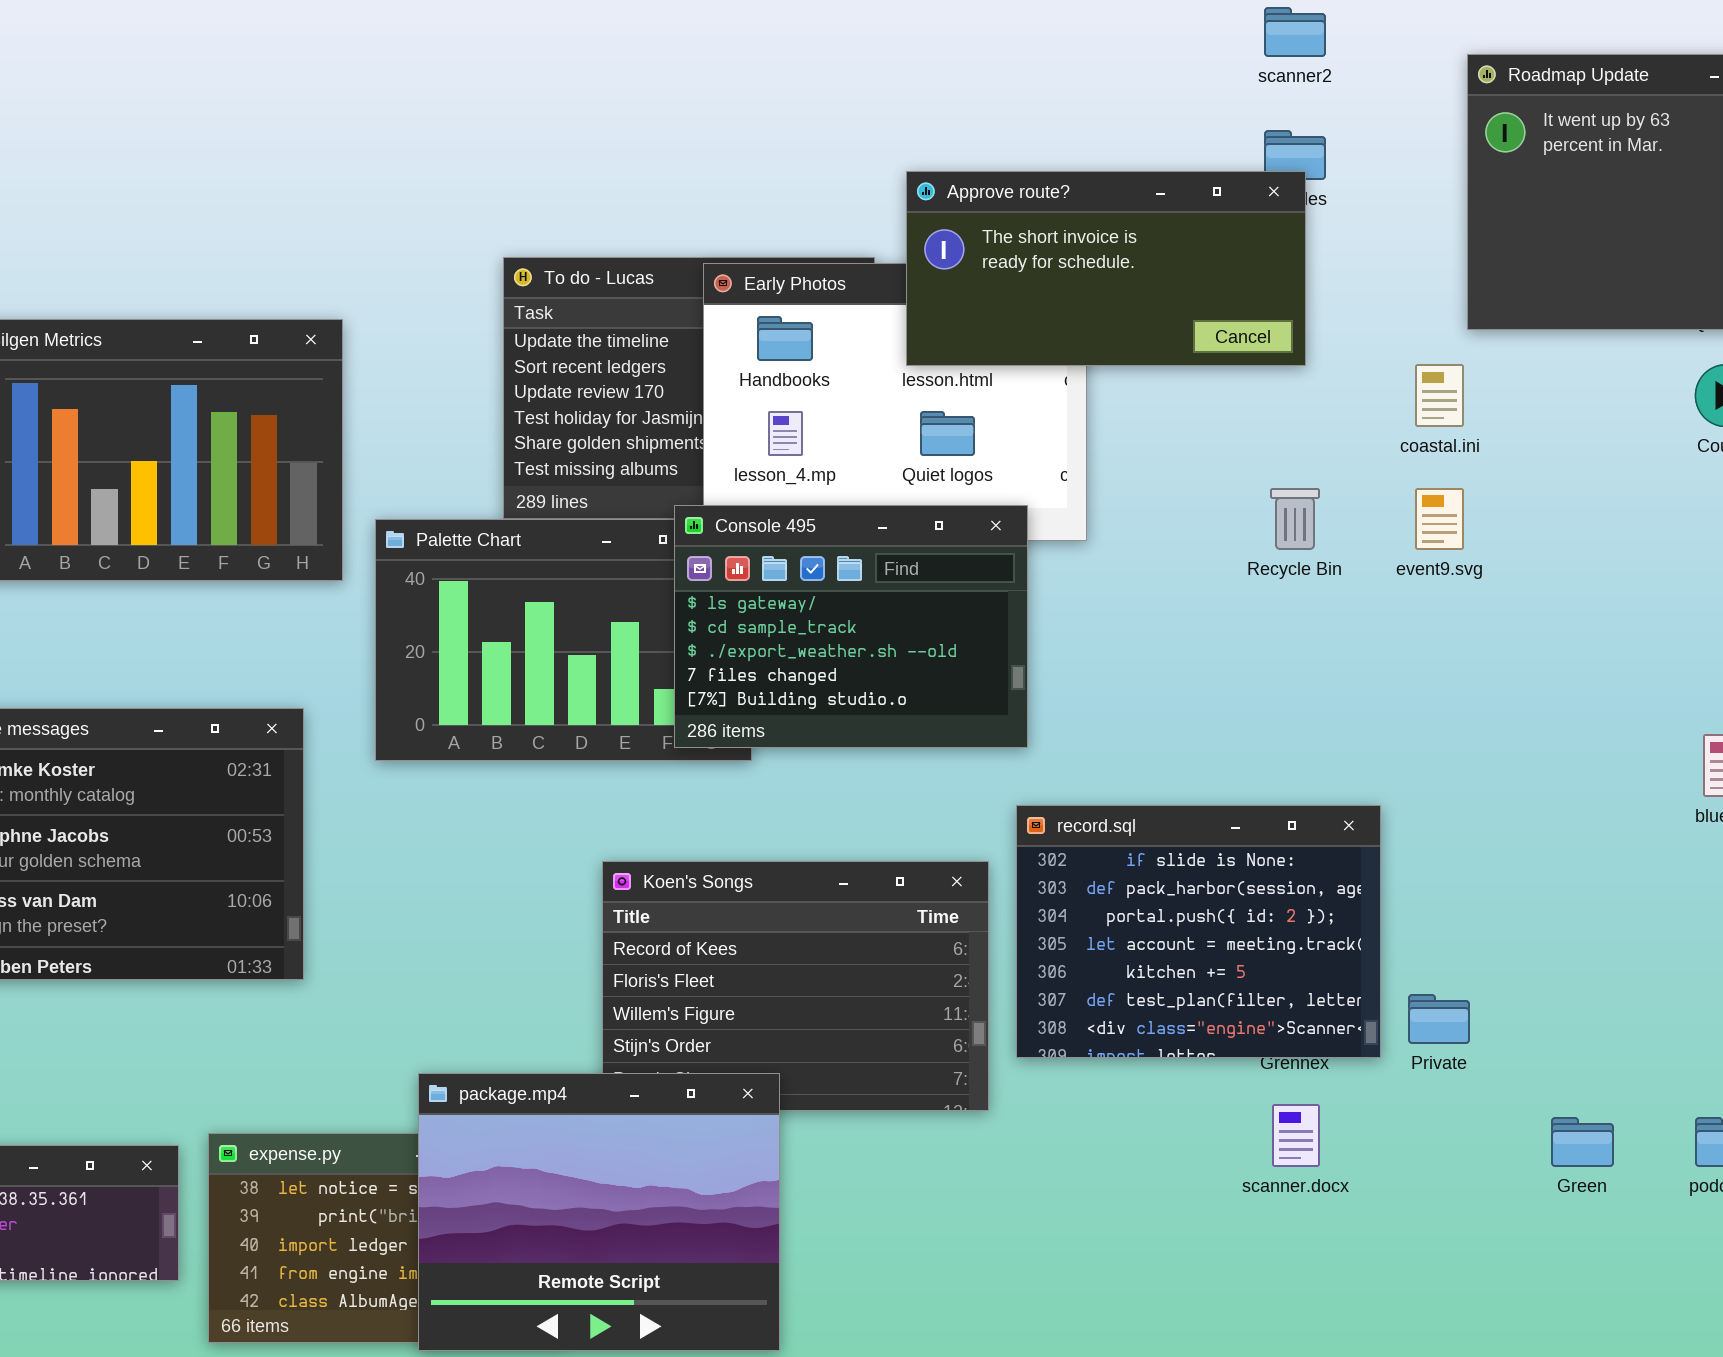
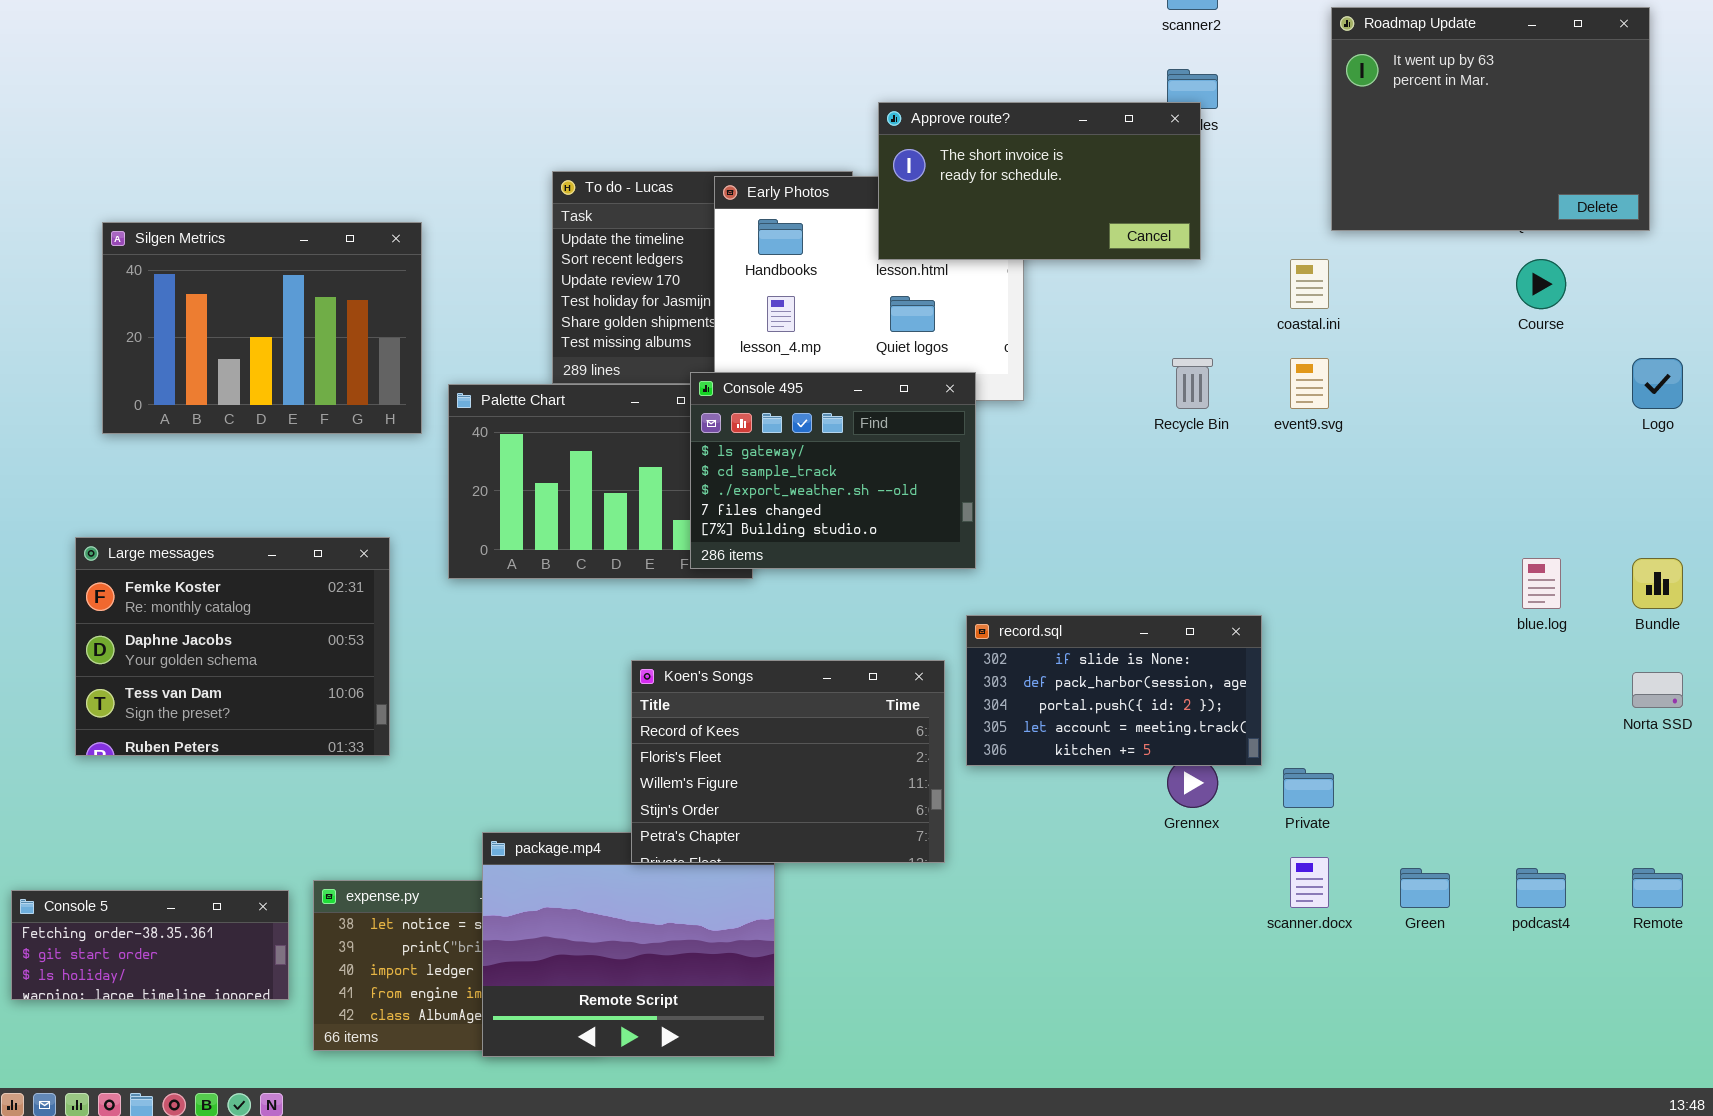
record.sql: [1016,805,1381,1058] -> [966,615,1262,766], resized
Koen's Songs: [602,861,989,1111] -> [631,660,945,863], raised
scanner.docx: [1272,1104,1320,1167] -> [1290,857,1329,908], moved

